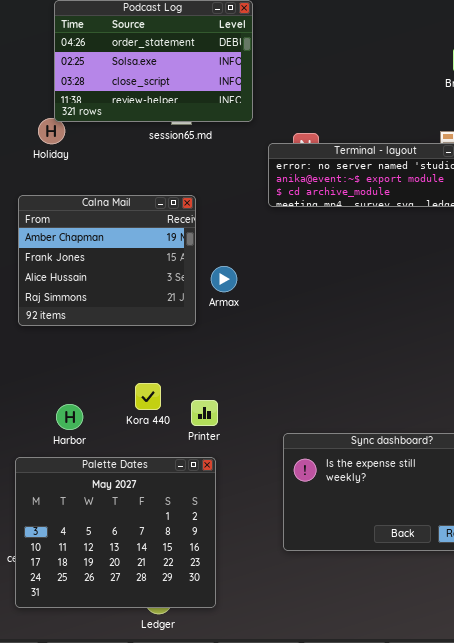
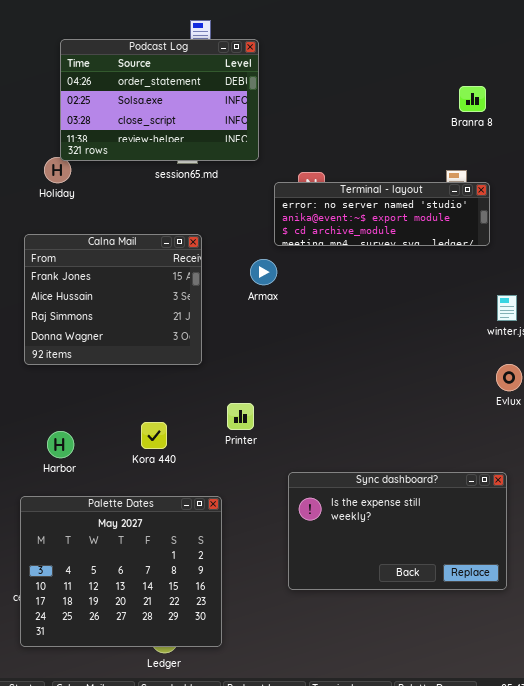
Calna Mail: [18,195,196,326] -> [24,234,202,365], scrolled down 1 row
Armax: [211,266,237,292] -> [250,259,277,285], moved
Printer: [191,400,218,426] -> [227,403,254,430], moved
Harbor: [56,404,83,430] -> [47,431,74,458], moved

